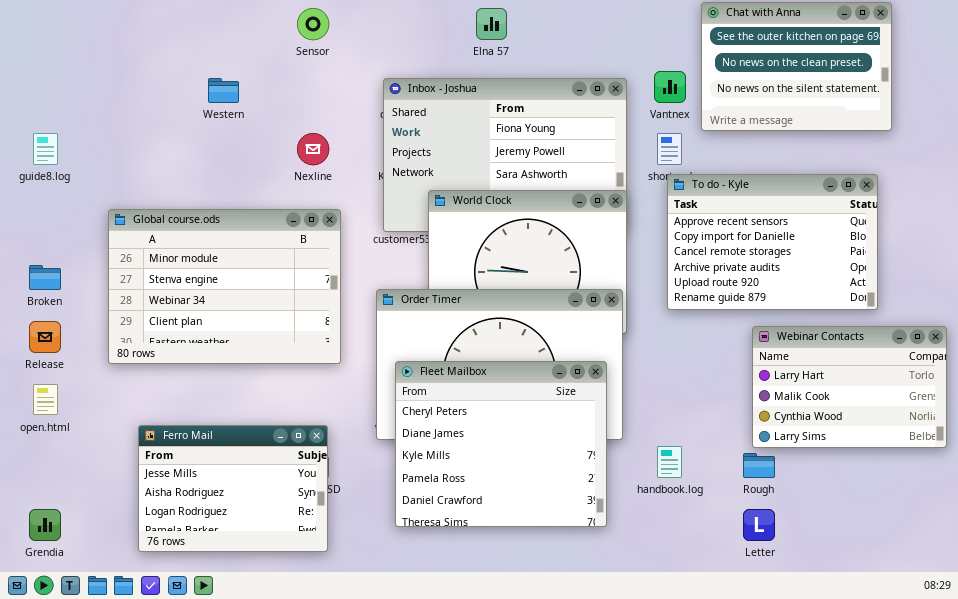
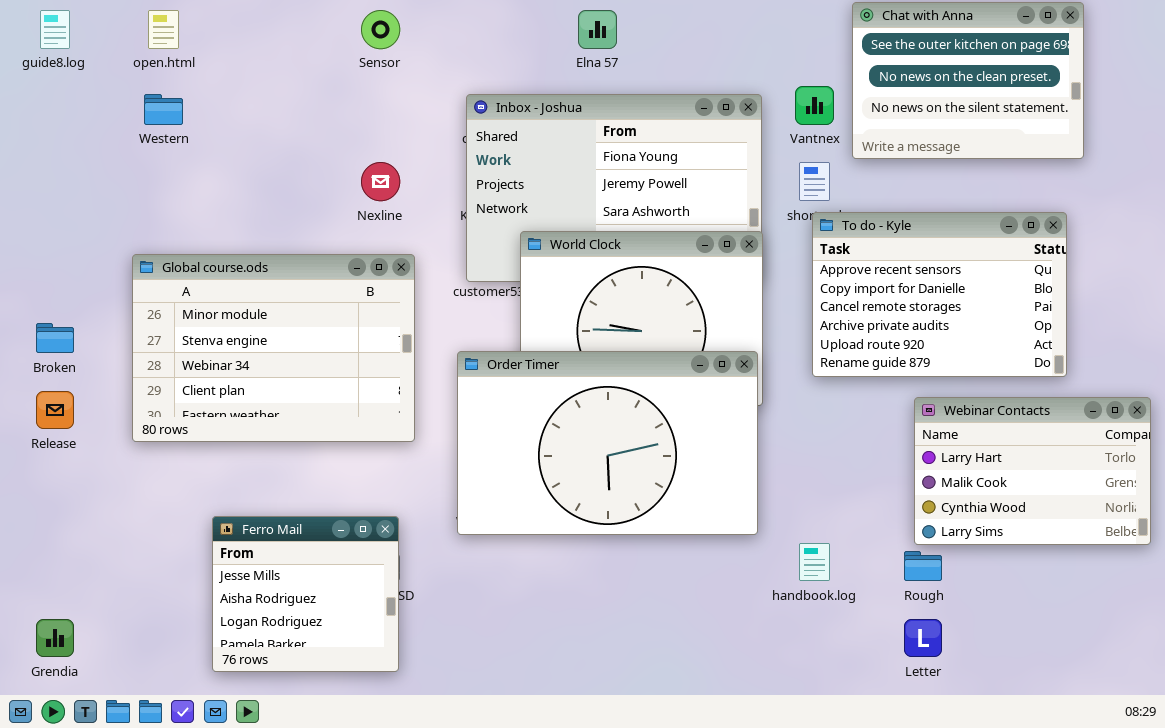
Western: [208,78,239,103] -> [144,94,183,125], moved
guide8.log: [33,133,58,165] -> [40,10,70,49], moved
Fleet Mailbox: [395,361,607,527] -> none, closed
open.html: [33,384,58,415] -> [148,10,179,49], moved
Ferro Mail: [138,425,328,552] -> [212,516,399,672], resized

